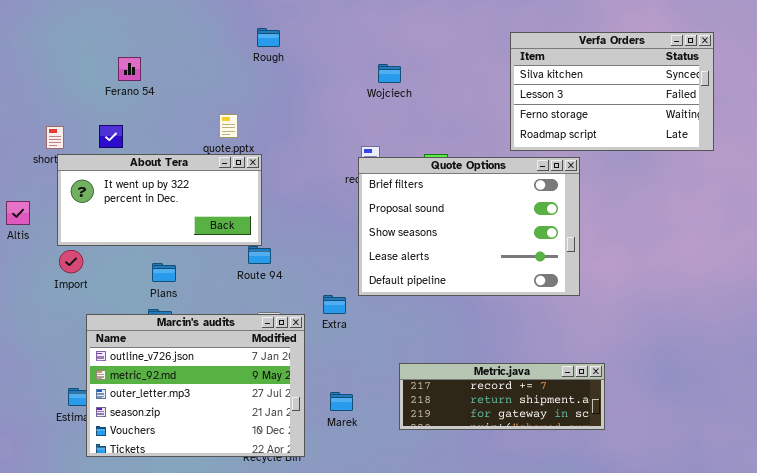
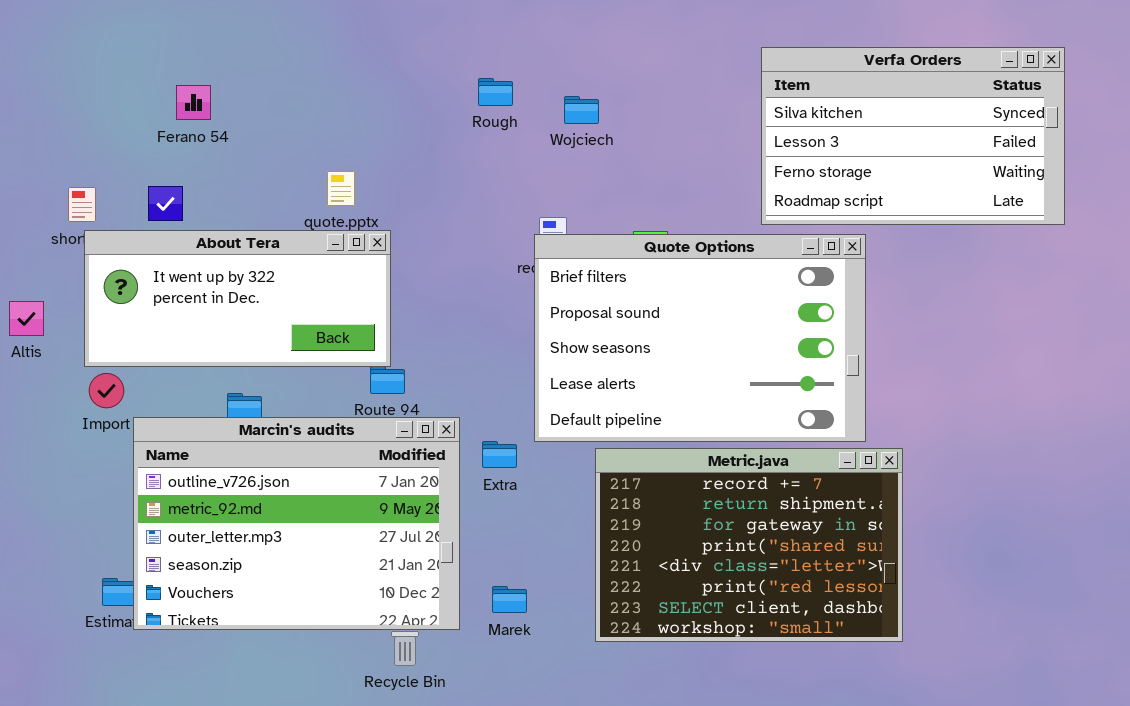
Rough: [257,28,280,47] -> [478,78,513,106], moved
Marcin's audits: [86,314,305,457] -> [133,417,460,630], moved
Metric.java: [399,363,605,430] -> [595,448,903,642], resized

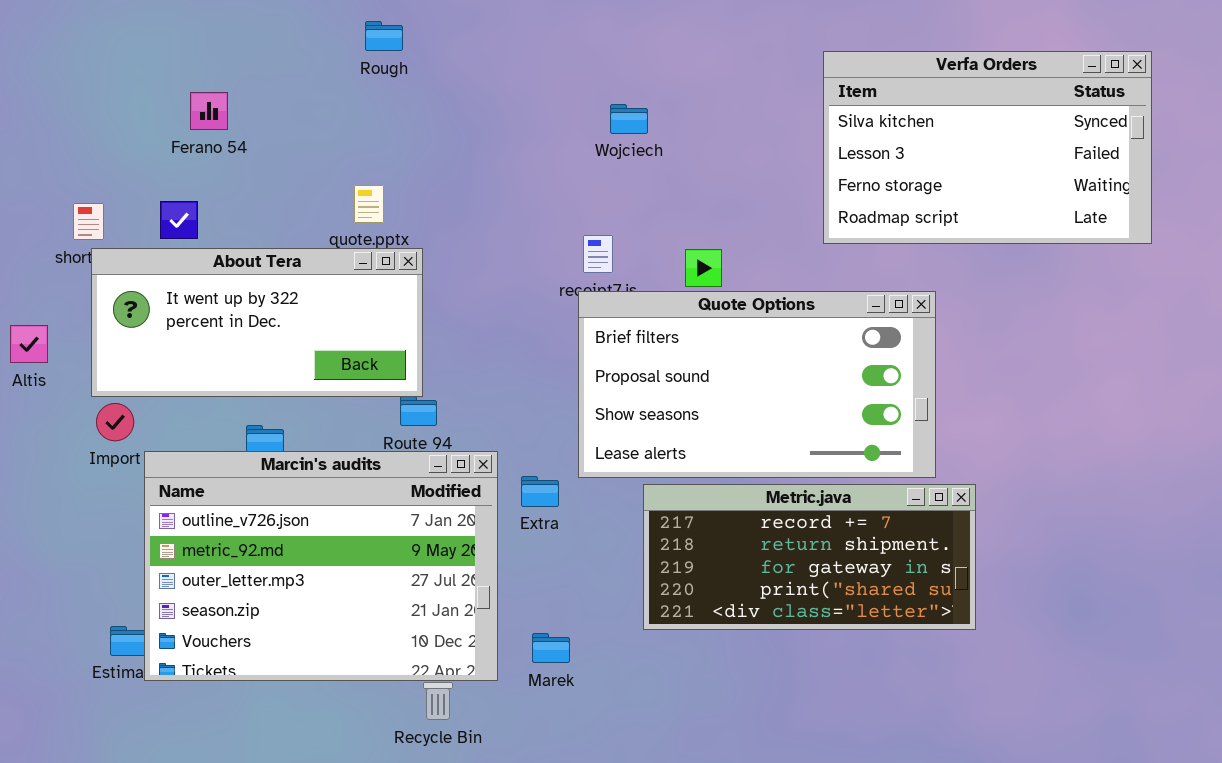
Rough: [478,78,513,106] -> [365,21,403,51], moved
Quote Options: [534,234,866,442] -> [578,291,936,478], resized
Metric.java: [595,448,903,642] -> [643,484,976,630], resized

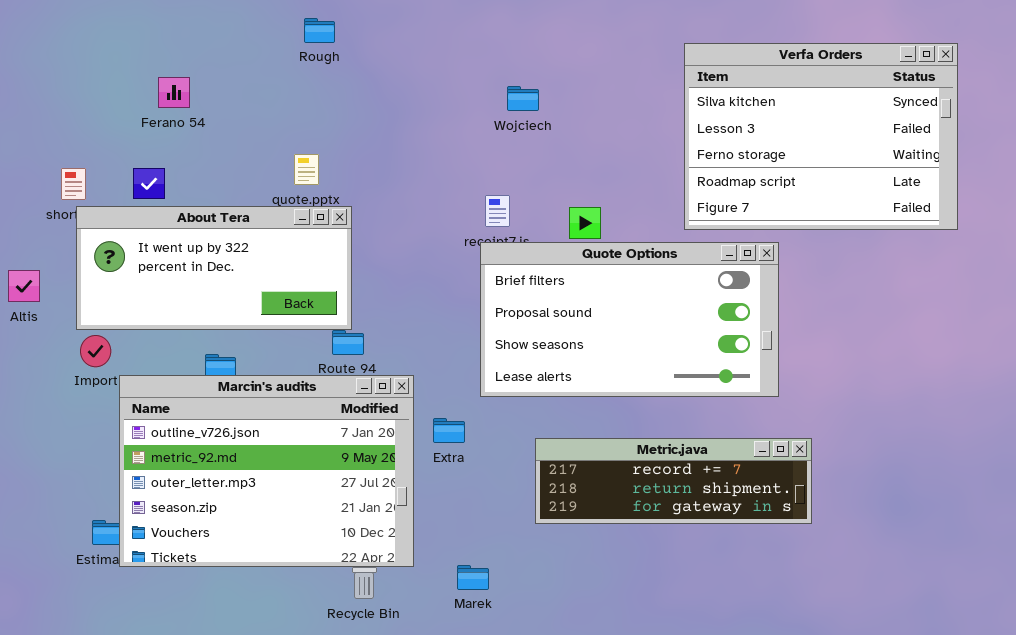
Verfa Orders: [823,51,1152,244] -> [684,43,958,230], resized
Extra: [521,476,559,507] -> [433,418,465,443], moved
Metric.java: [643,484,976,630] -> [535,438,812,524], resized
Marek: [532,633,570,663] -> [457,565,489,590], moved

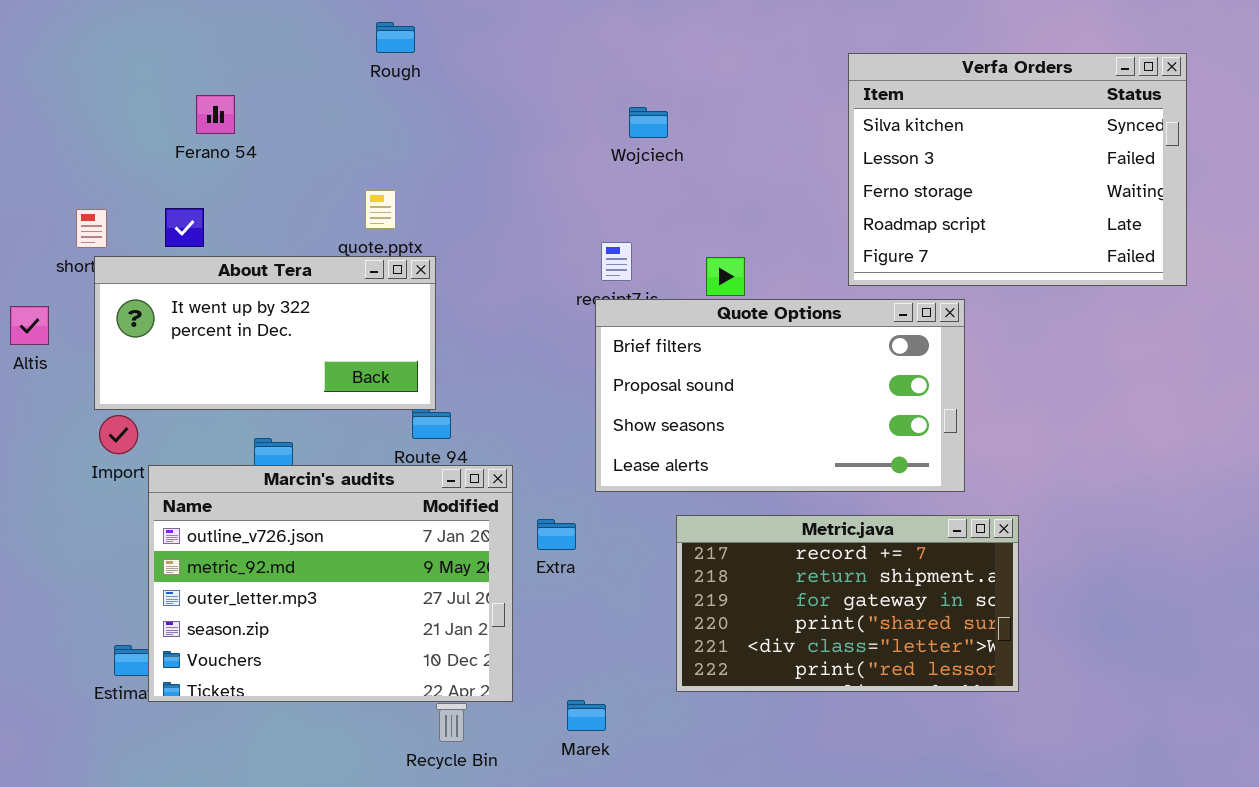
Altis: [8,270,40,302] -> [10,306,49,345], moved
Metric.java: [535,438,812,524] -> [676,515,1019,692], moved, resized

